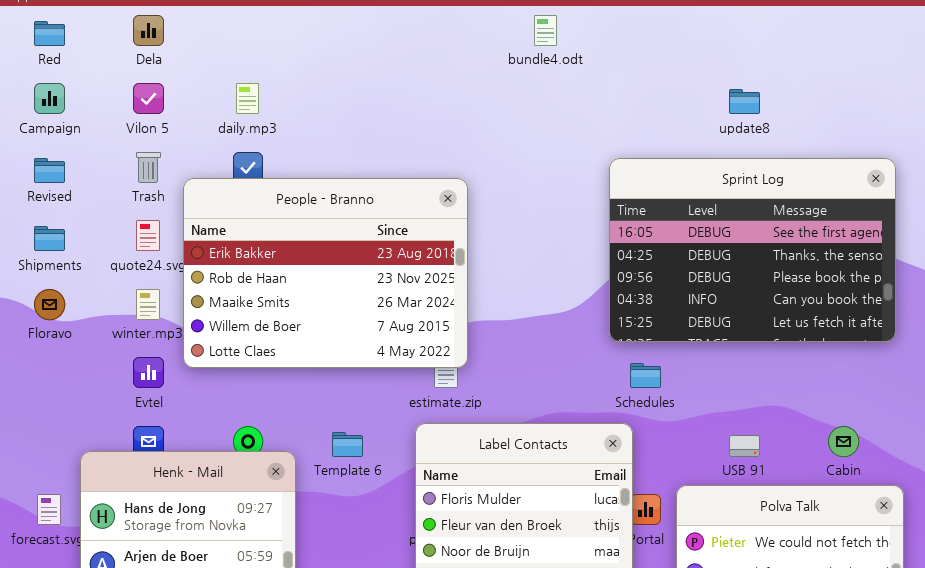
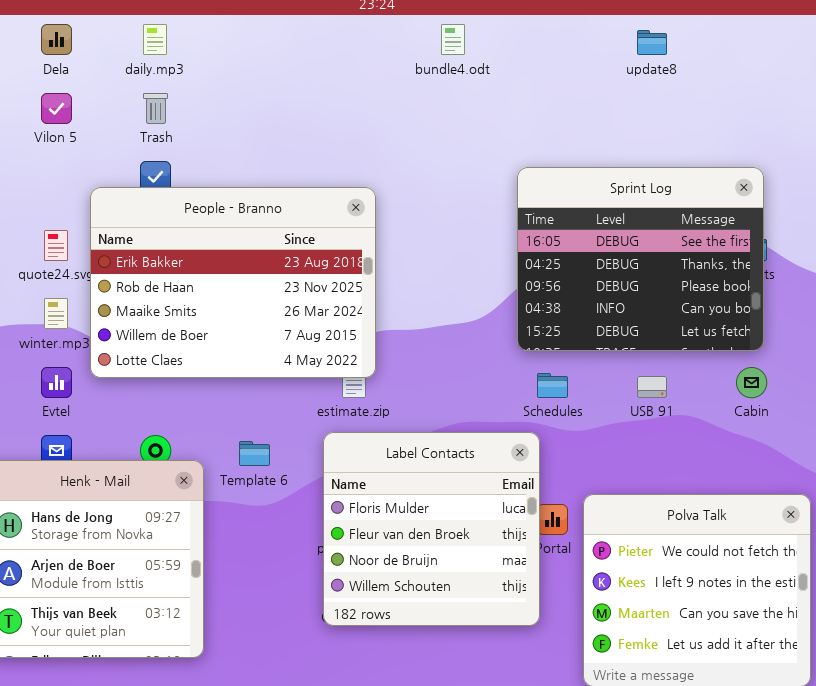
daily.mp3: [236,83,259,114] -> [143,24,167,55], moved
update8: [729,89,760,114] -> [637,30,667,55], moved
Trash: [136,152,161,183] -> [143,93,168,124], moved
Sprint Log: [609,158,896,342] -> [517,167,764,351], resized
Cabin: [828,426,859,457] -> [736,367,767,398], moved
USB 91: [729,435,760,457] -> [637,376,667,398], moved

